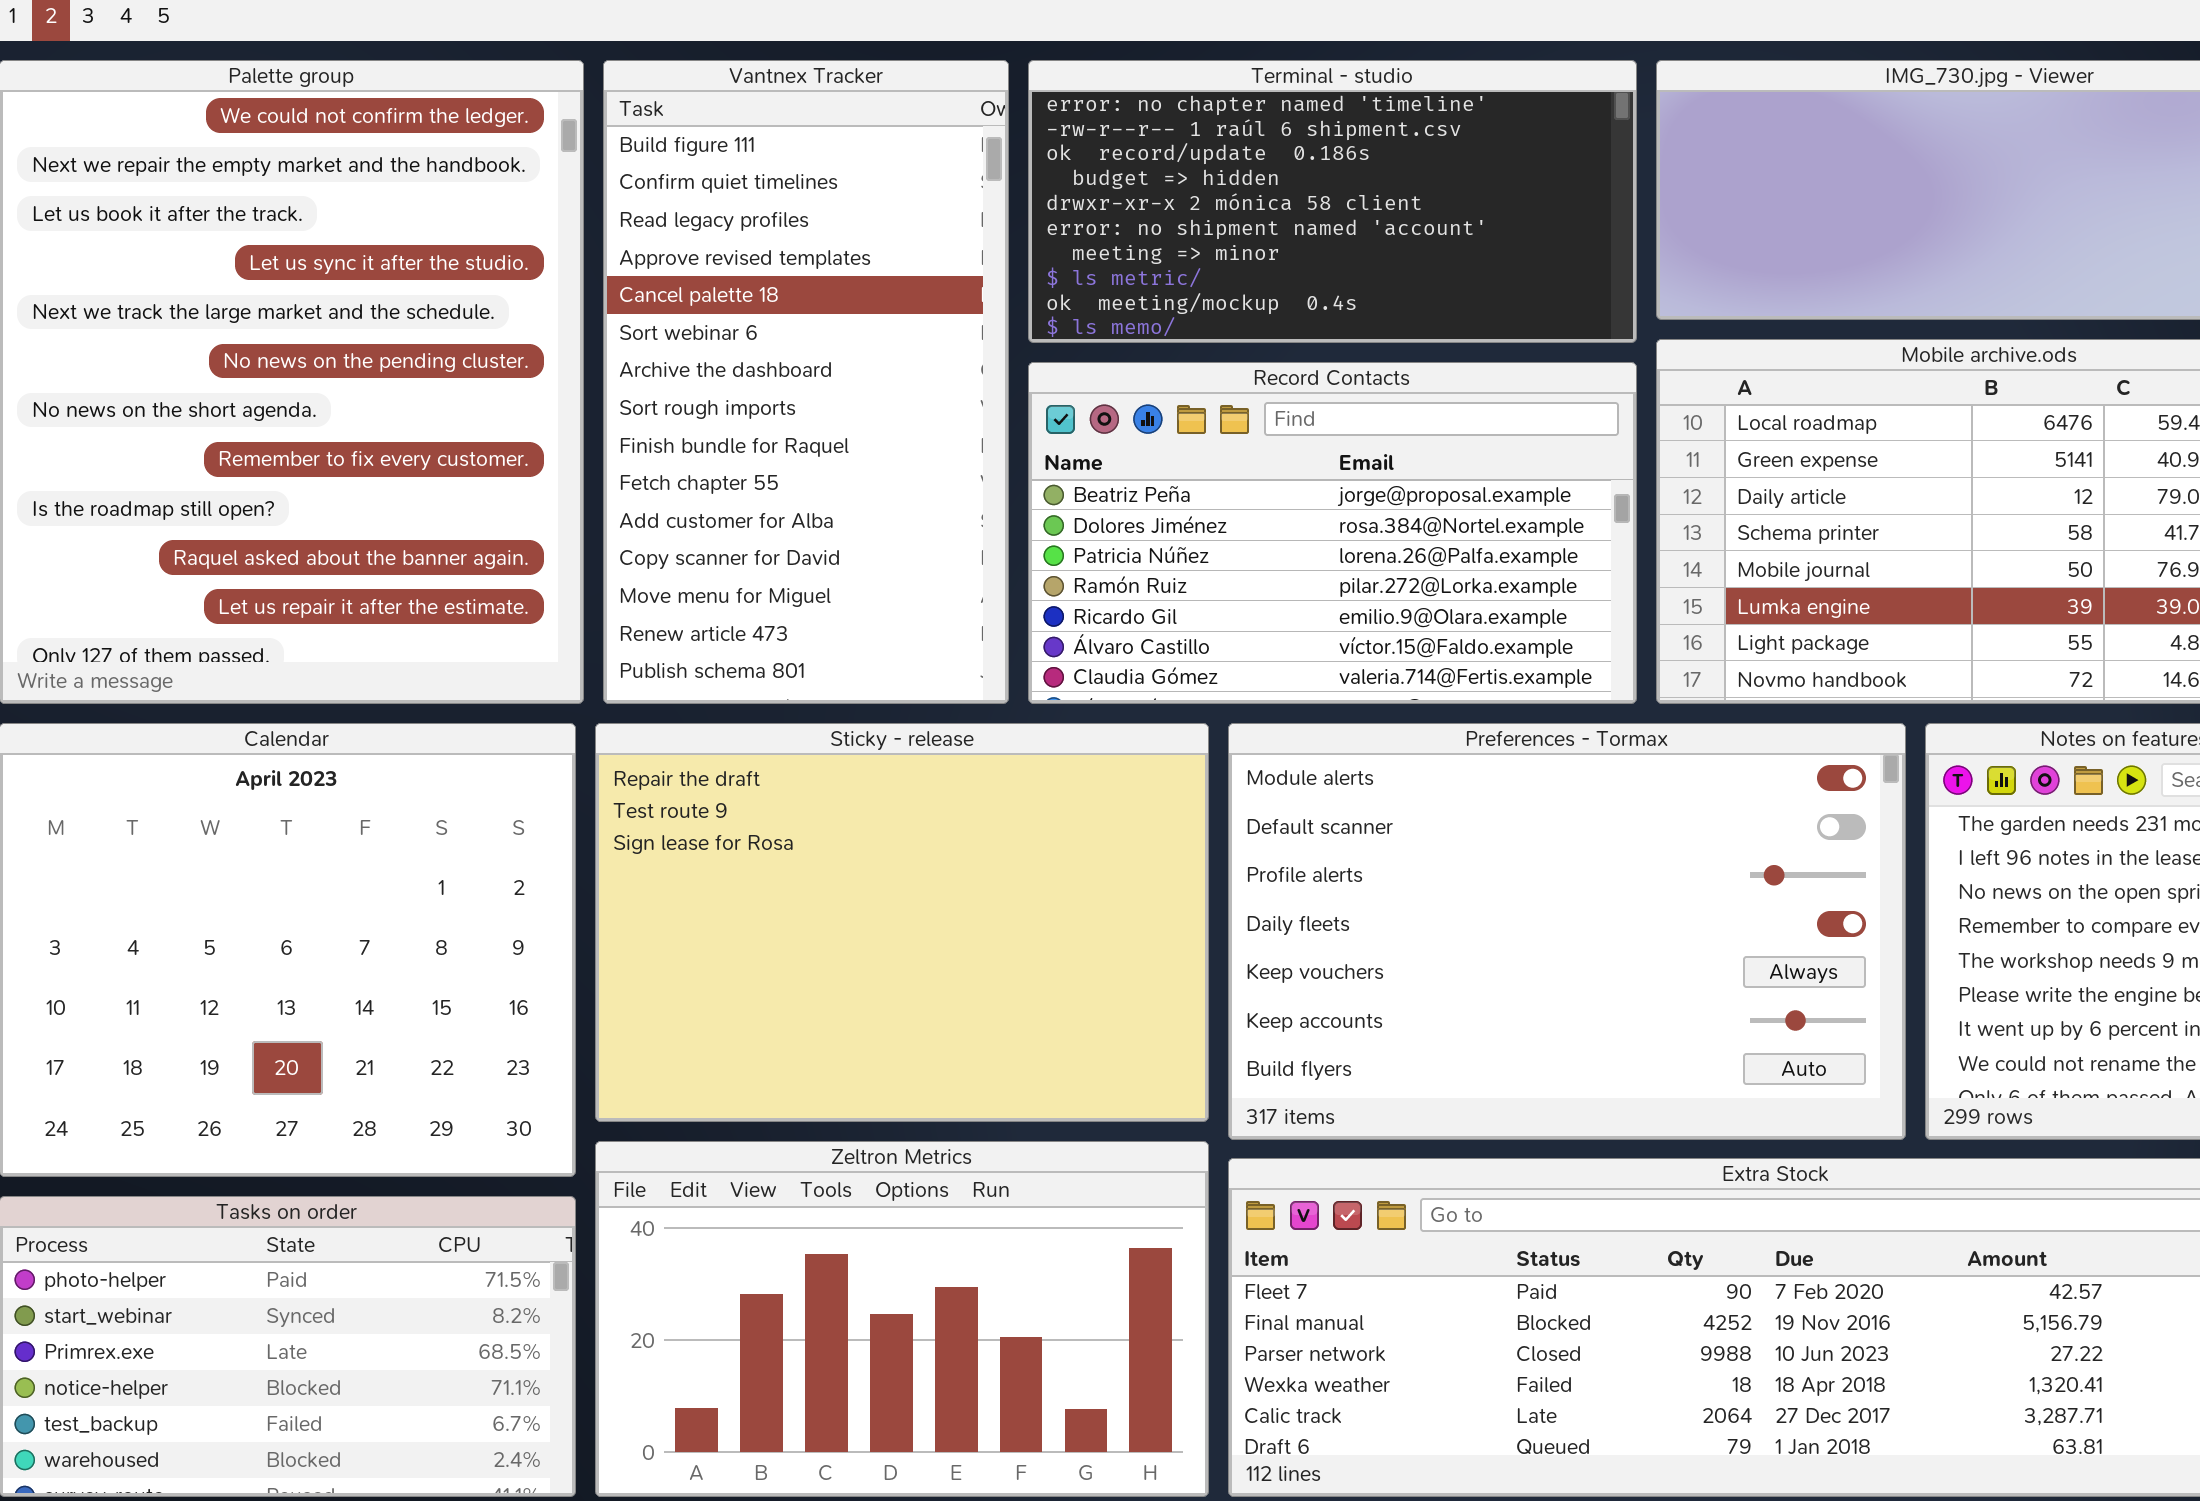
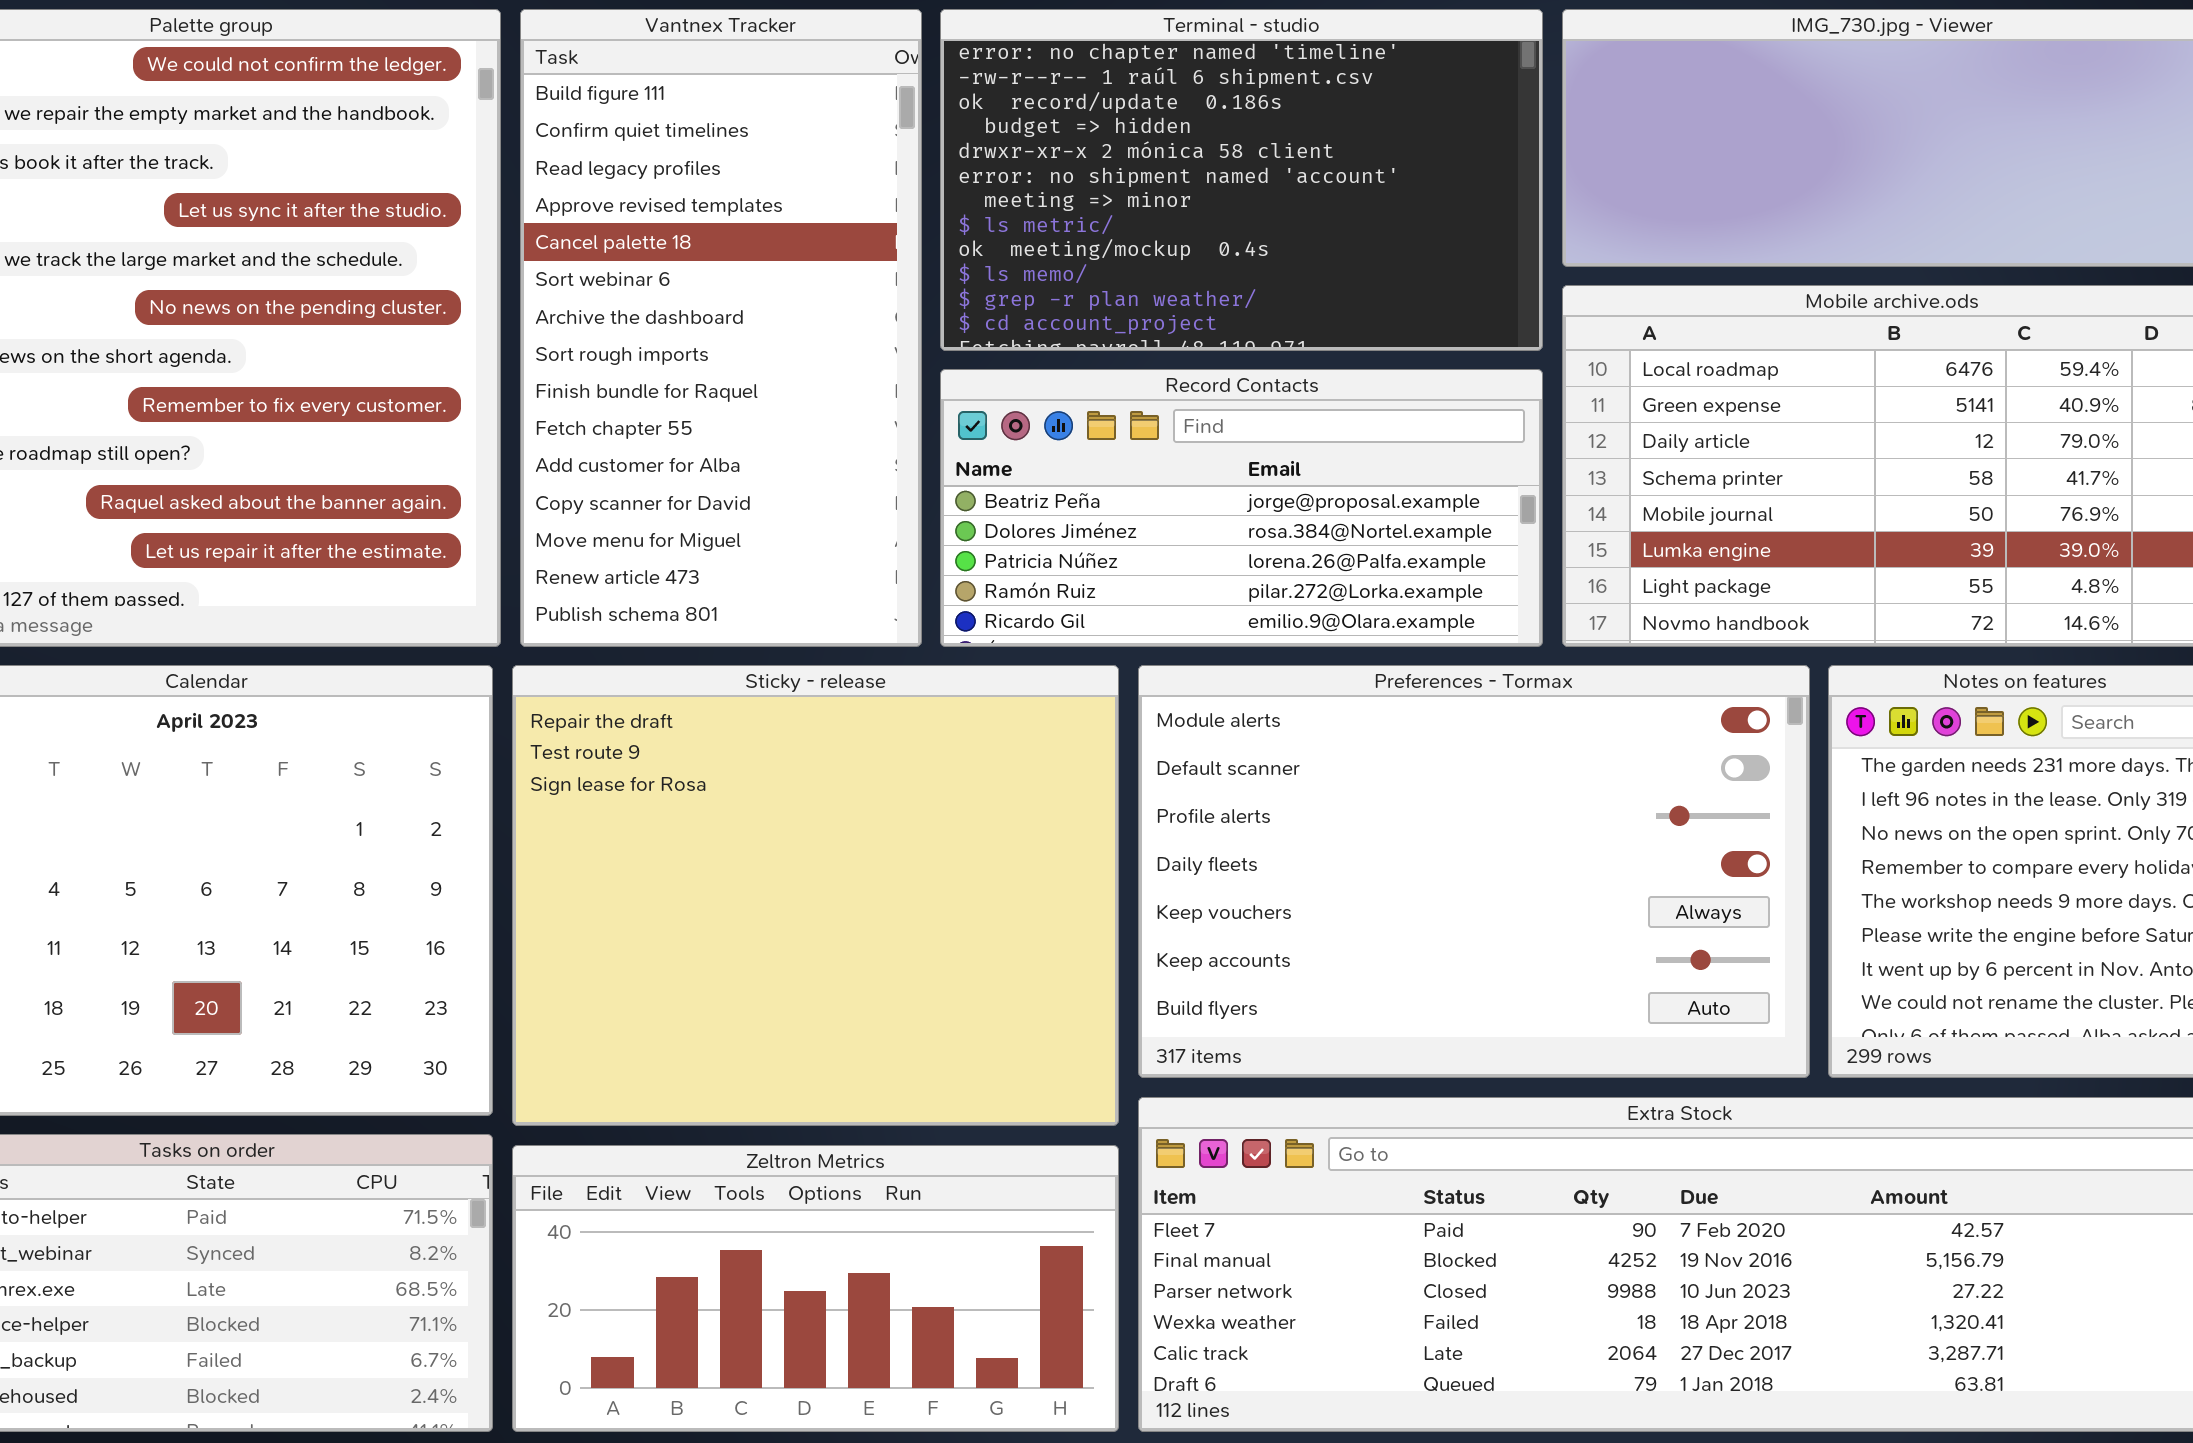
Terminal - studio: [1028,60,1637,343] -> [940,9,1543,351], resized
Record Contacts: [1028,362,1637,704] -> [940,369,1543,647], resized
Sticky - release: [595,723,1209,1122] -> [512,665,1119,1126], resized
Zeltron Metrics: [595,1141,1209,1497] -> [512,1145,1119,1432], resized

